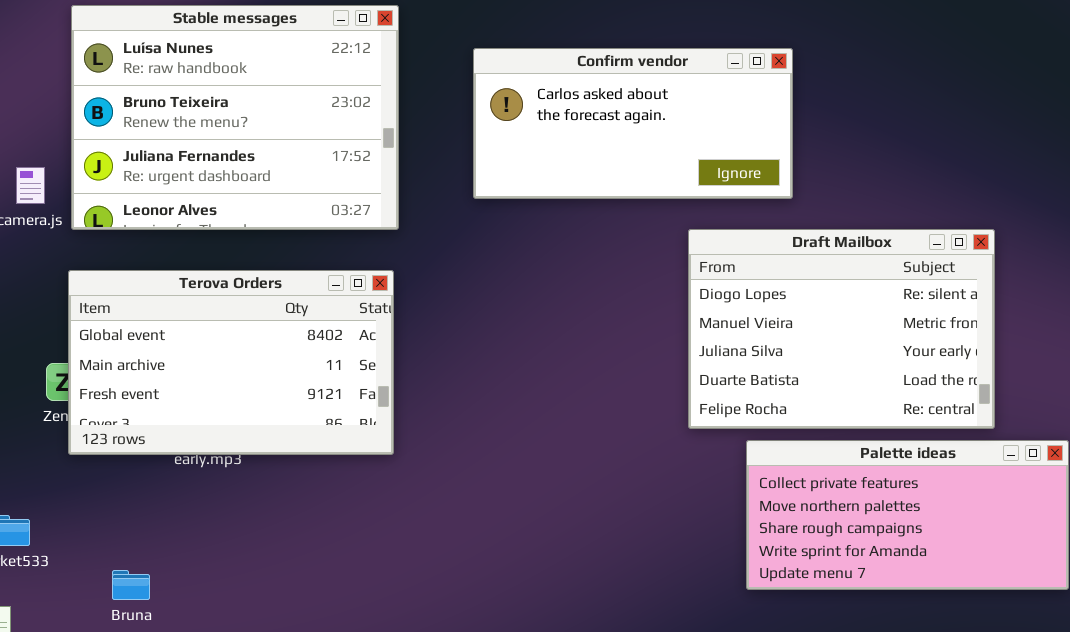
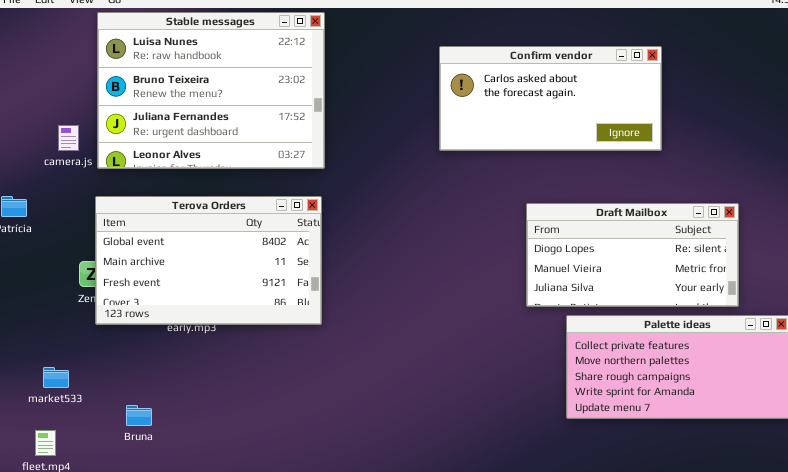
Confirm vendor: [473,48,793,199] -> [439,46,662,151], moved
Draft Mailbox: [688,229,995,429] -> [526,203,739,307], resized

